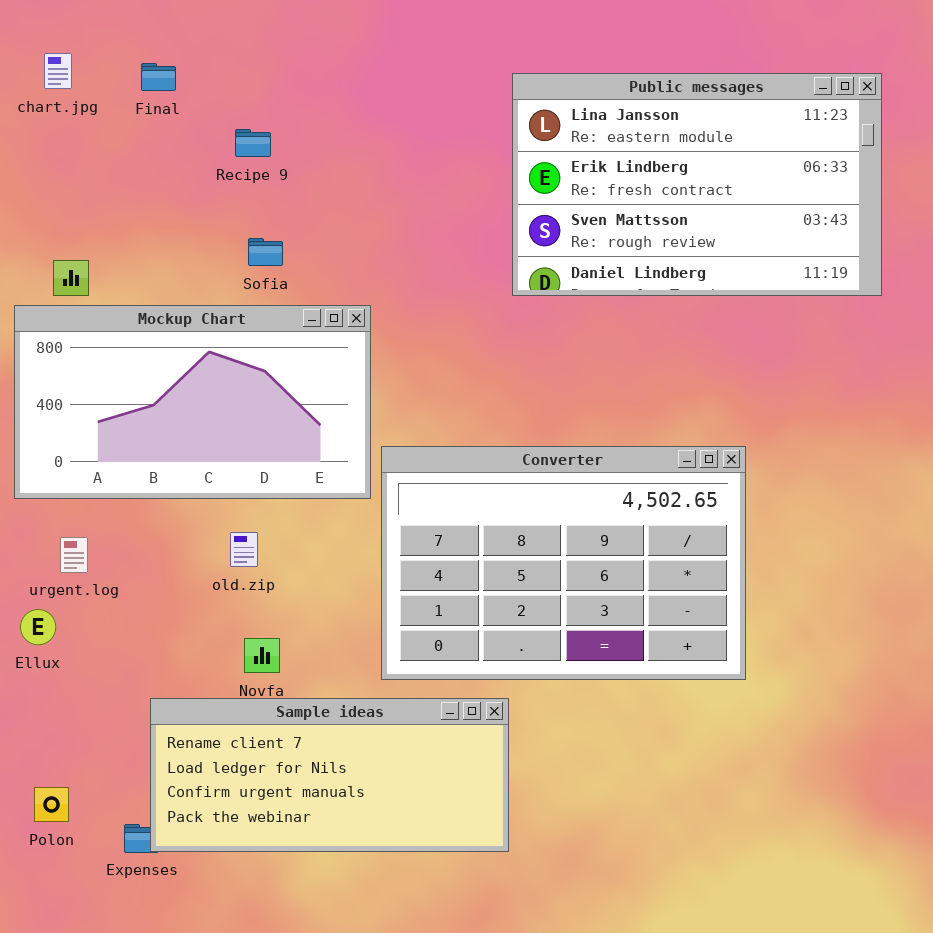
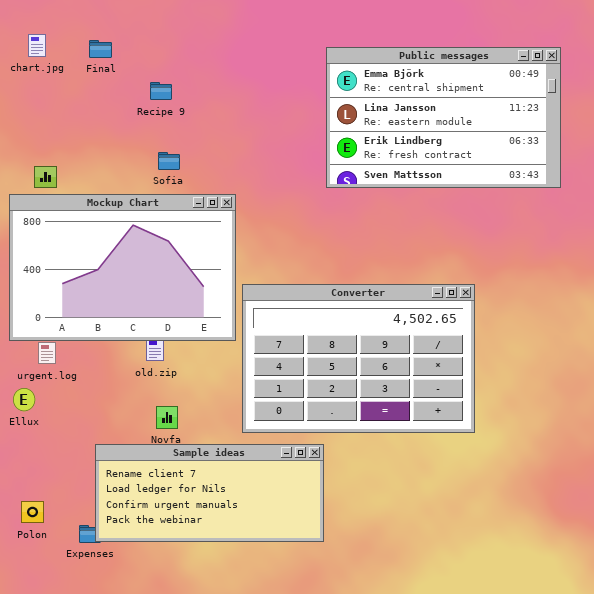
Public messages: [512,73,882,296] -> [326,47,561,188], scrolled up 1 row
Mockup Chart: [14,305,371,499] -> [9,194,236,341], resized

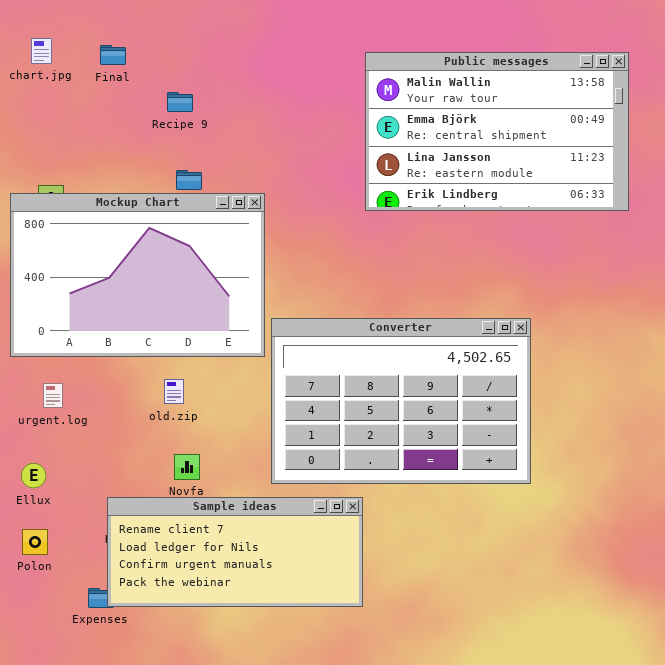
Public messages: [326,47,561,188] -> [365,52,629,211], scrolled up 1 row
Mockup Chart: [9,194,236,341] -> [10,193,265,357], moved
Ellux: [13,388,35,411] -> [21,463,46,488], moved
Polon: [21,501,44,523] -> [22,529,48,555], moved

